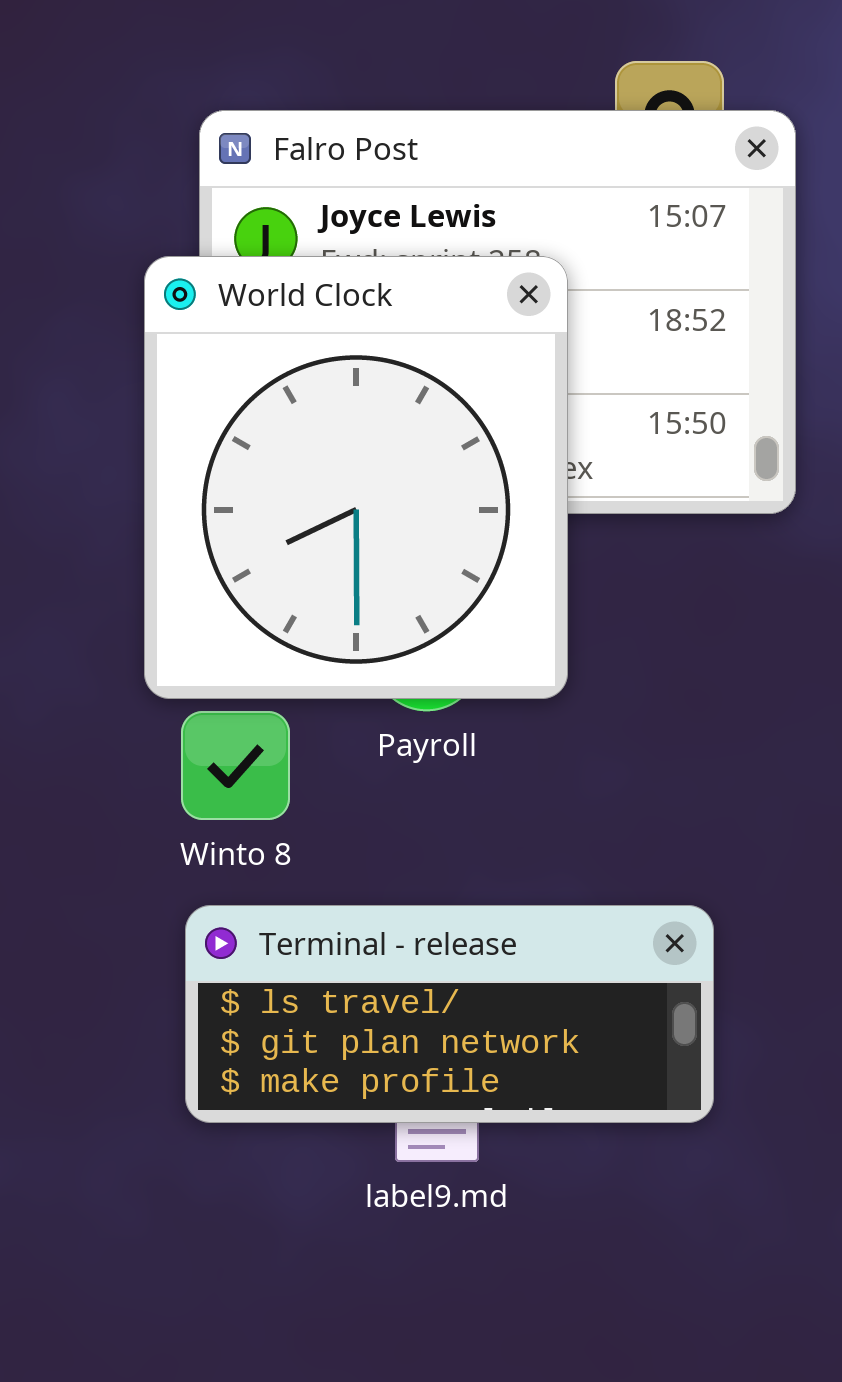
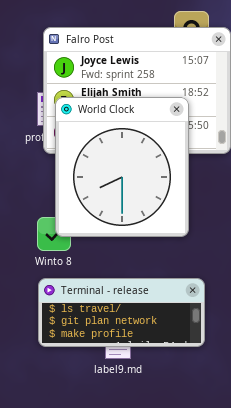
World Clock: [144,256,568,699] -> [55,97,189,237], moved

